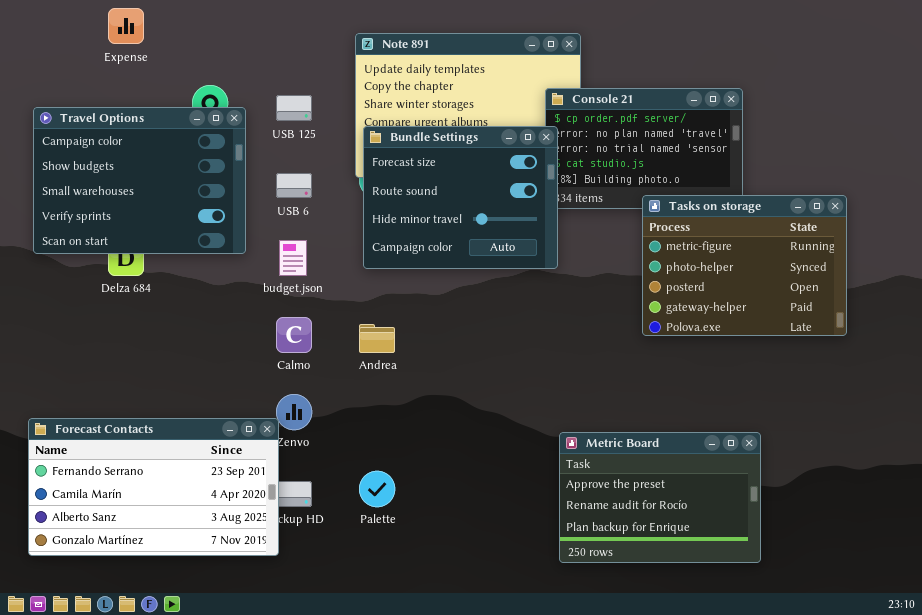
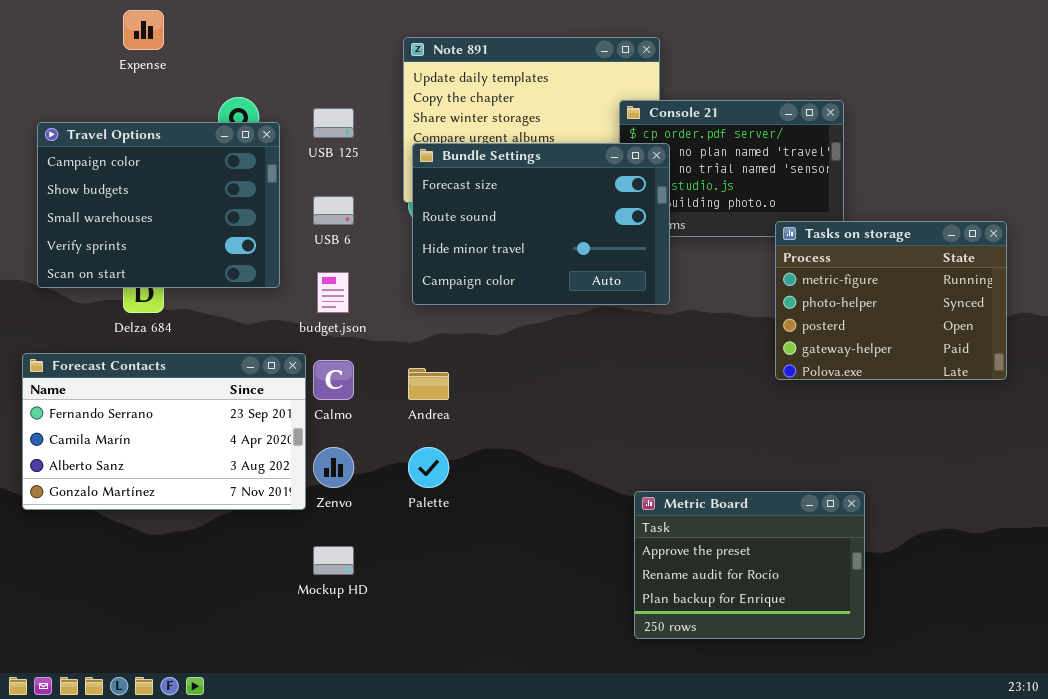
Bundle Settings: [363,126,558,269] -> [412,143,670,305], resized
Tasks on storage: [642,195,847,336] -> [775,221,1007,380], moved
Forecast Contacts: [28,418,279,556] -> [22,353,306,510], moved
Palette: [359,471,395,507] -> [408,447,449,488], moved

